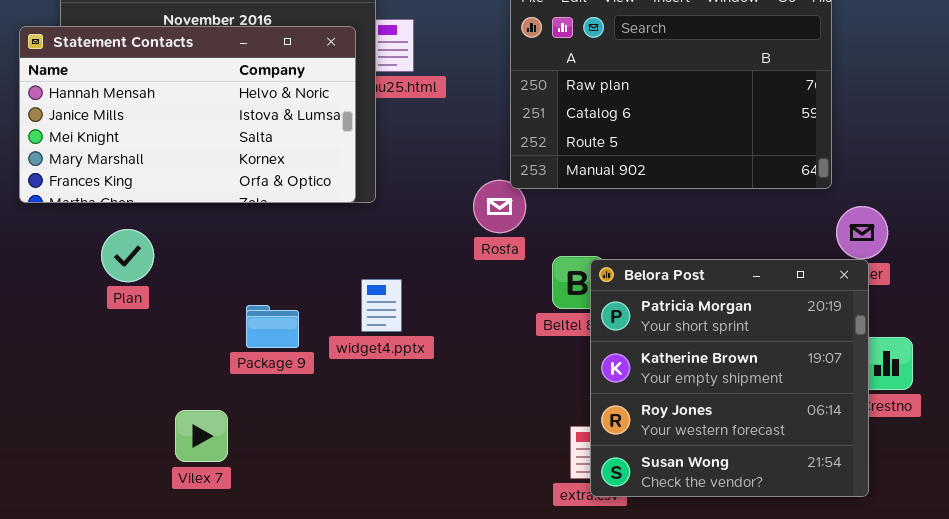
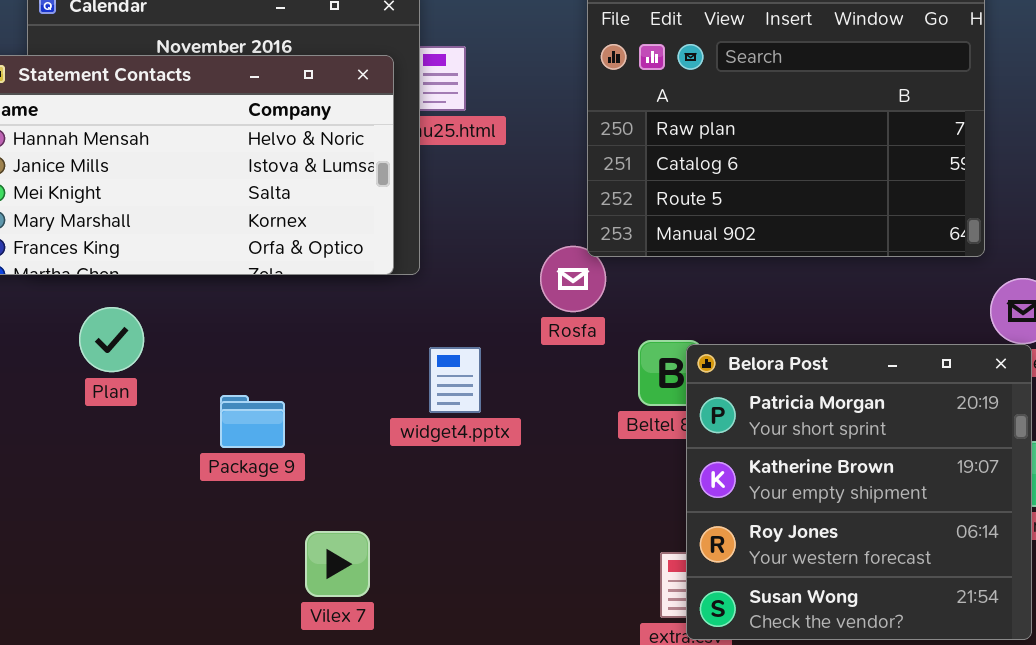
widget4.pptx: [361,279,402,332] -> [429,347,481,413], moved
Package 9: [246,305,299,348] -> [220,395,285,448], moved
Vilex 7: [175,410,228,462] -> [305,531,370,597], moved

